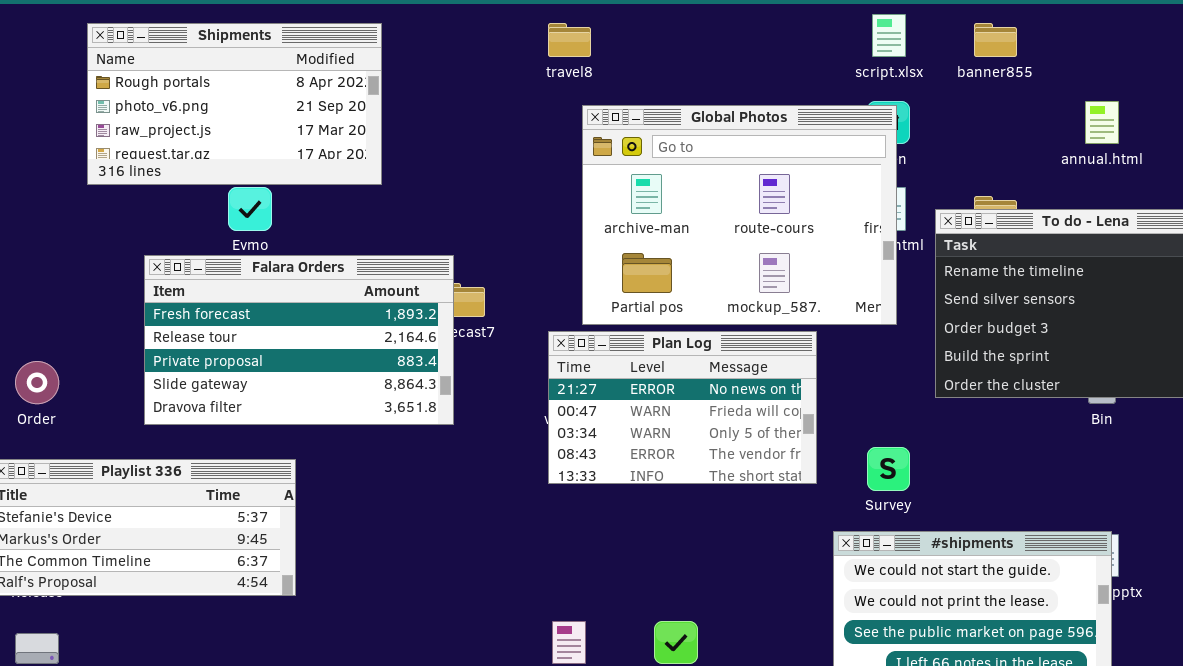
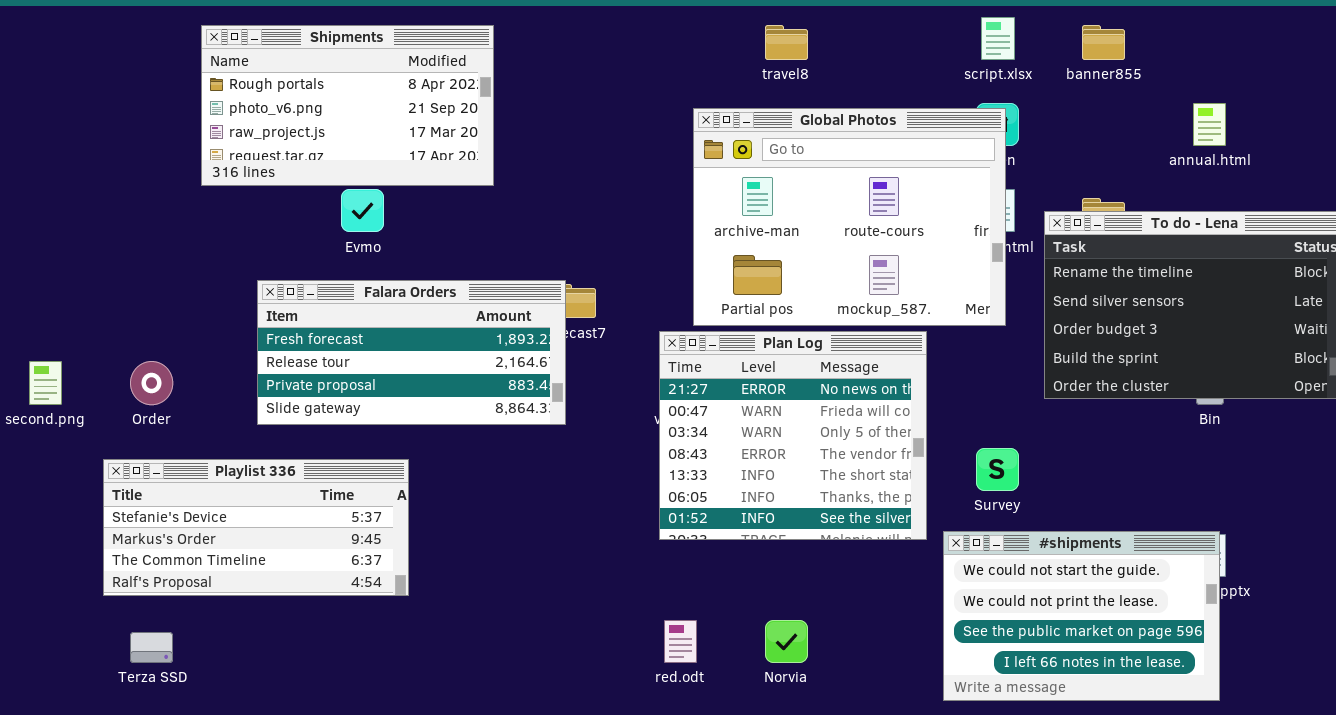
travel8: [548,23,591,57] -> [765,25,808,60], moved
Falara Orders: [144,255,454,425] -> [257,280,566,425], resized
Plan Log: [548,331,817,484] -> [659,331,927,540], resized

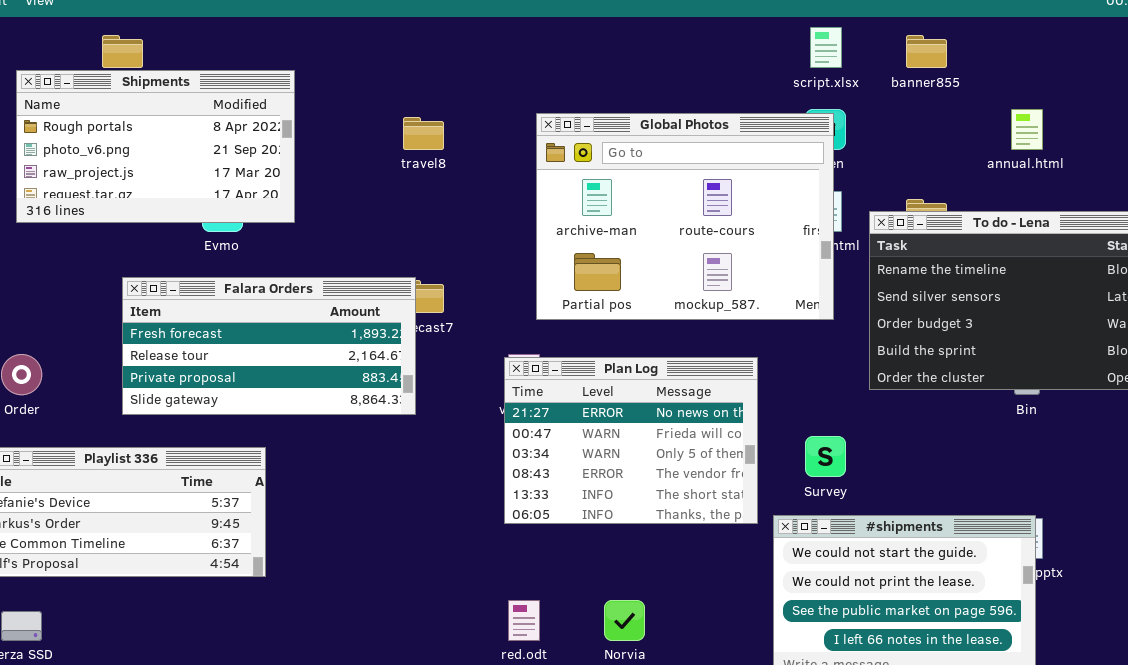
Shipments: [201,25,494,186] -> [16,70,295,223], moved
travel8: [765,25,808,60] -> [403,117,444,150], moved
Plan Log: [659,331,927,540] -> [504,357,758,524], resized

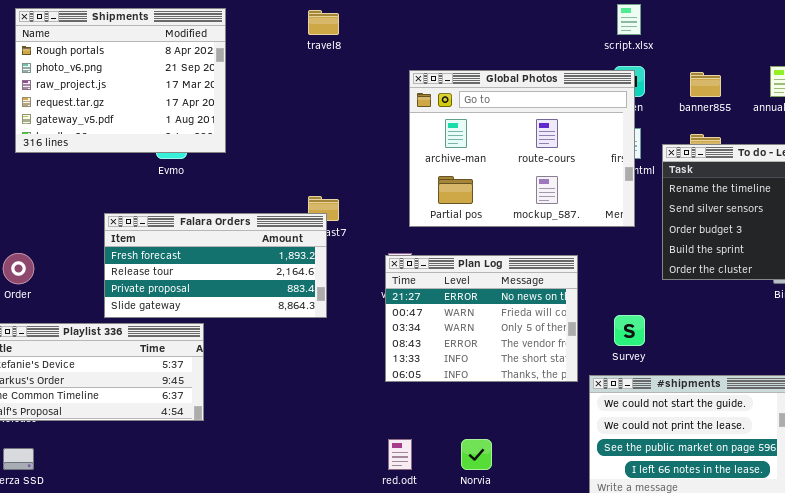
banner855: [906,35,947,68] -> [690,72,721,97], moved
Shipments: [16,70,295,223] -> [15,8,226,153], resized
travel8: [403,117,444,150] -> [308,10,339,35], moved
Falara Orders: [122,277,416,415] -> [104,213,327,318], moved

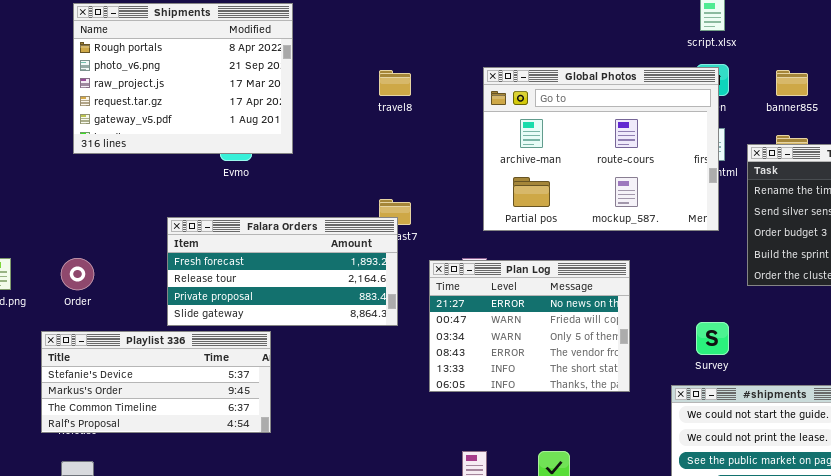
travel8: [308,10,339,35] -> [379,70,411,96], moved
Plan Log: [385,255,578,382] -> [429,260,630,392], moved

